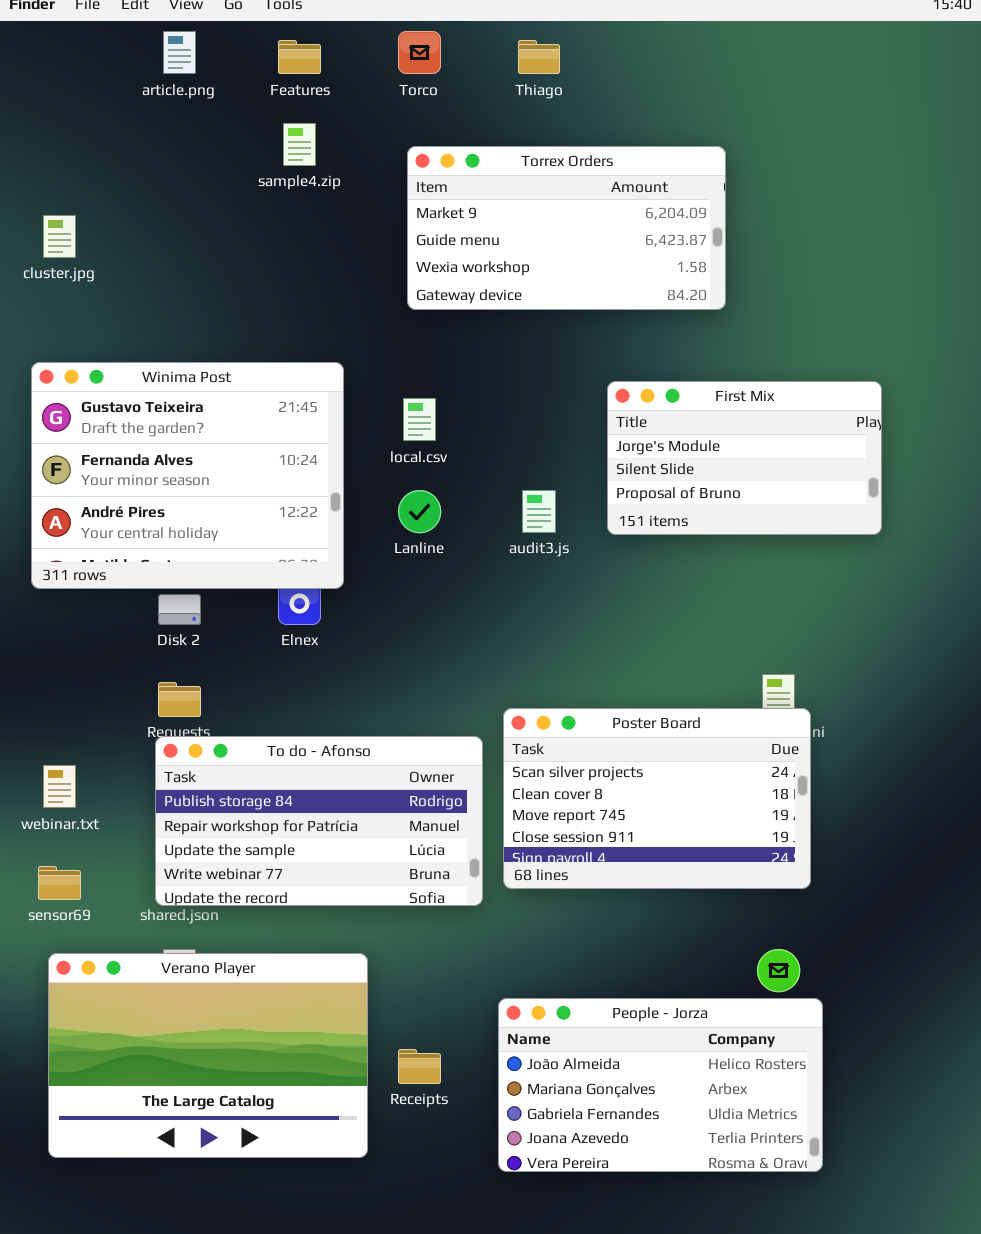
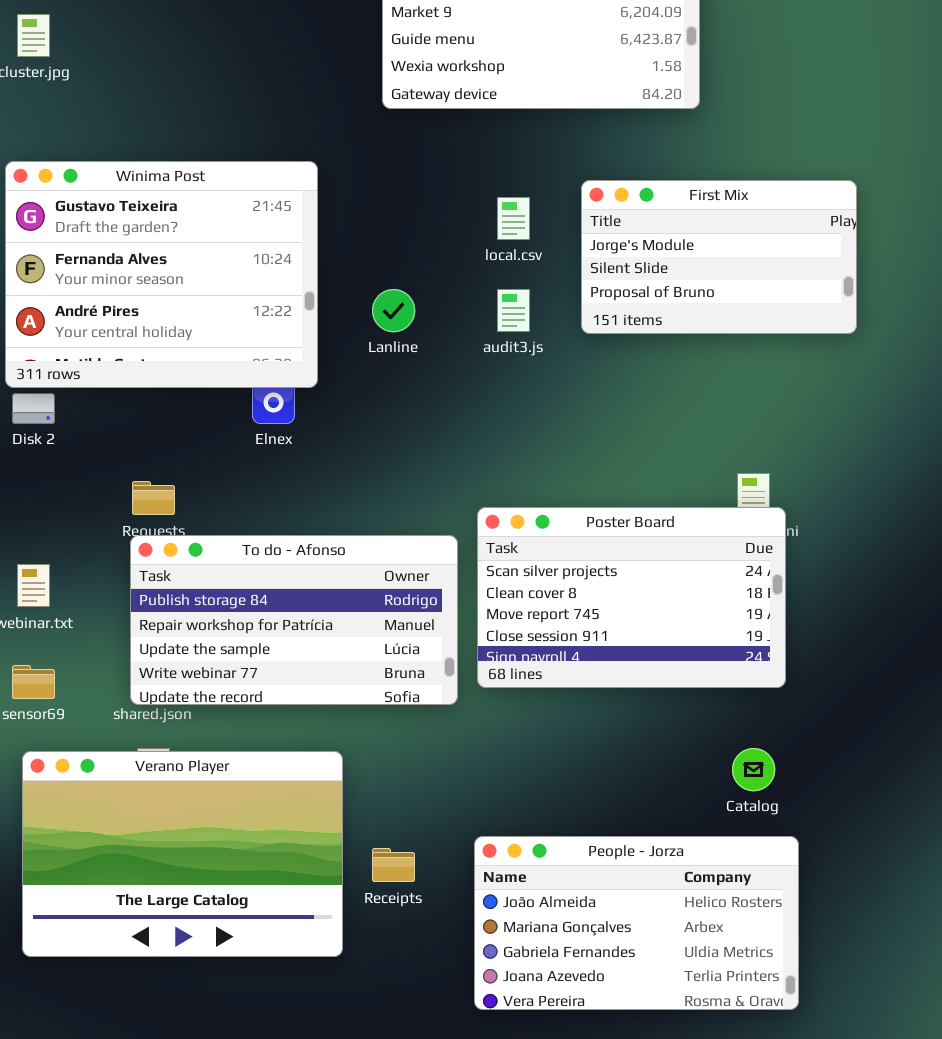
local.csv: [403,398,436,441] -> [497,197,530,240], moved
Disk 2: [158,594,201,625] -> [12,393,55,424], moved
People - Jorza: [498,998,823,1172] -> [474,836,799,1010], moved

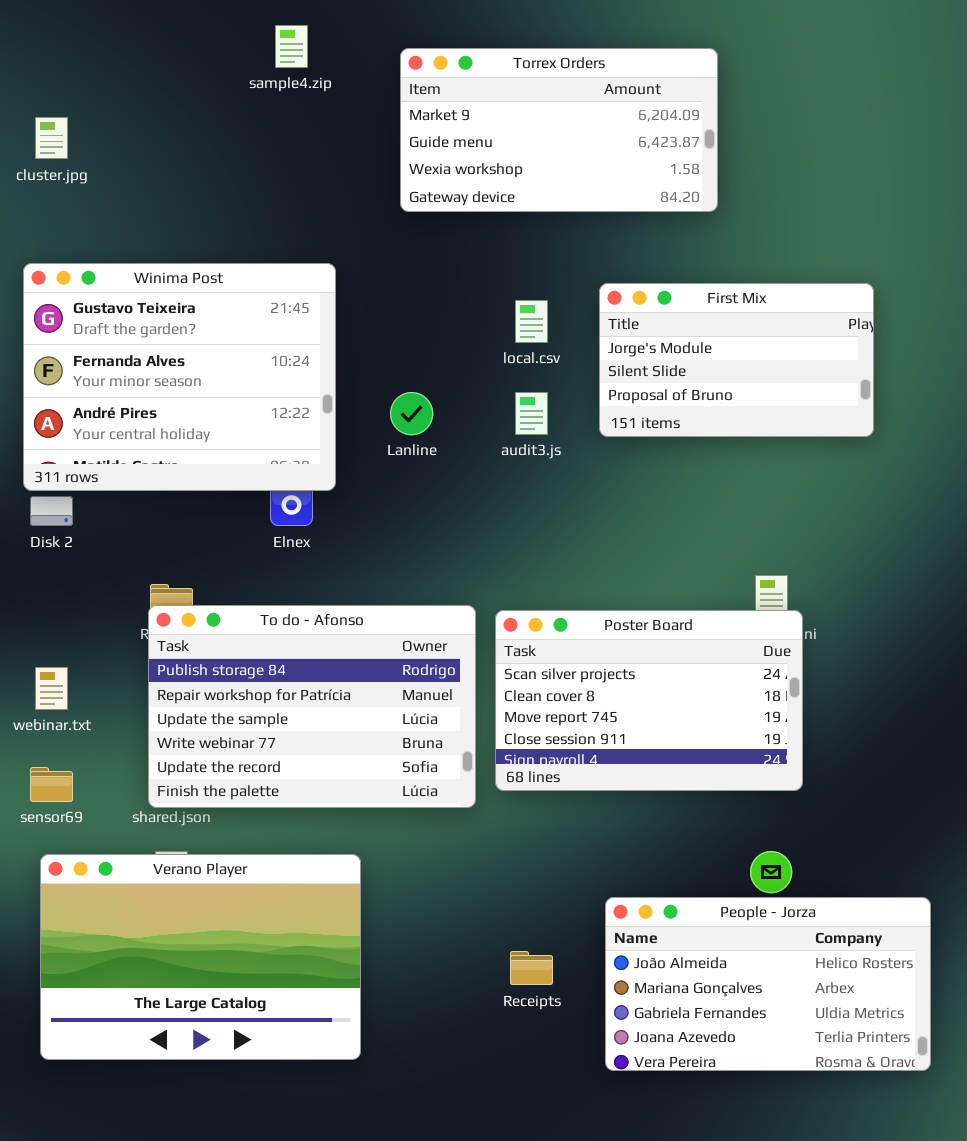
To do - Afonso: [130,535,458,705] -> [148,605,476,808], resized
People - Jorza: [474,836,799,1010] -> [605,897,931,1071], moved
Receipts: [372,848,415,882] -> [510,951,553,985], moved

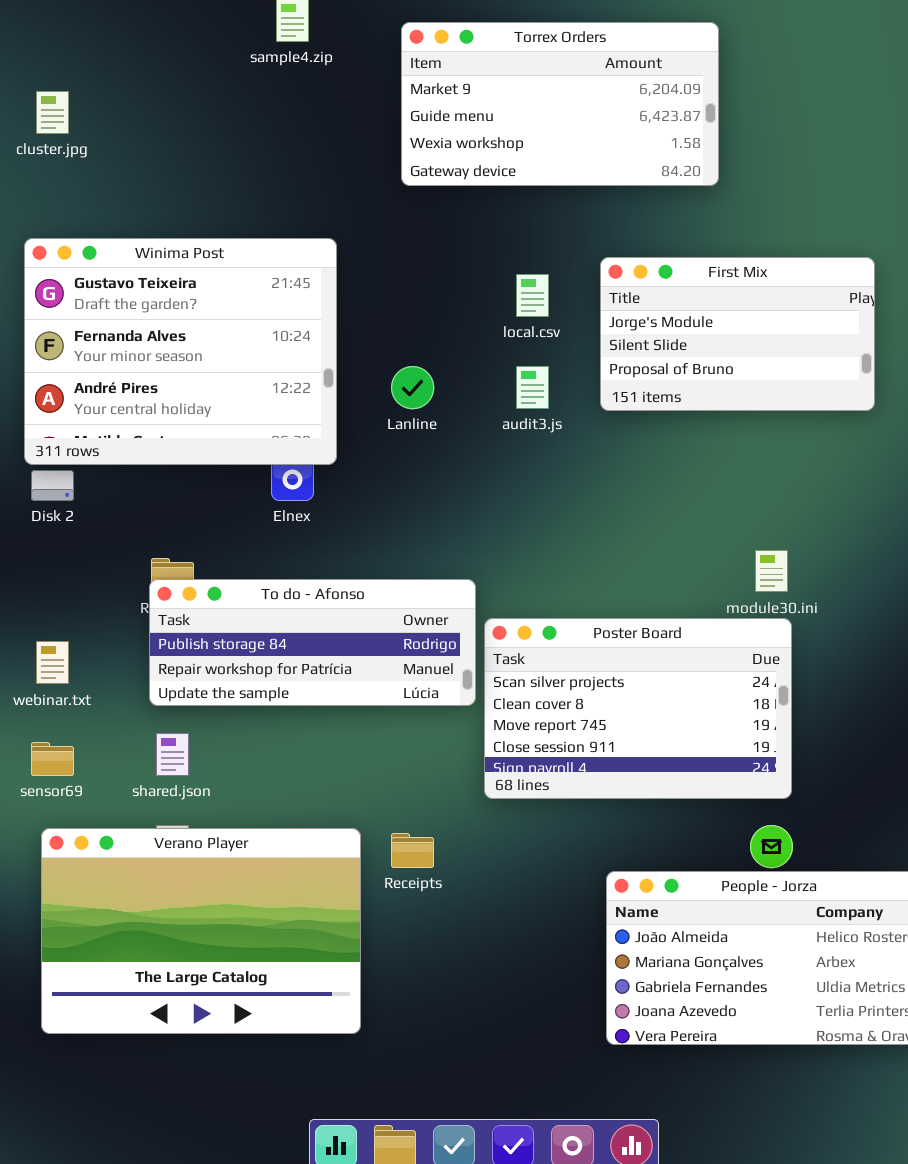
To do - Afonso: [148,605,476,808] -> [149,579,476,706], resized
Poster Board: [495,610,803,791] -> [484,618,792,799], moved
Receipts: [510,951,553,985] -> [391,833,434,868], moved

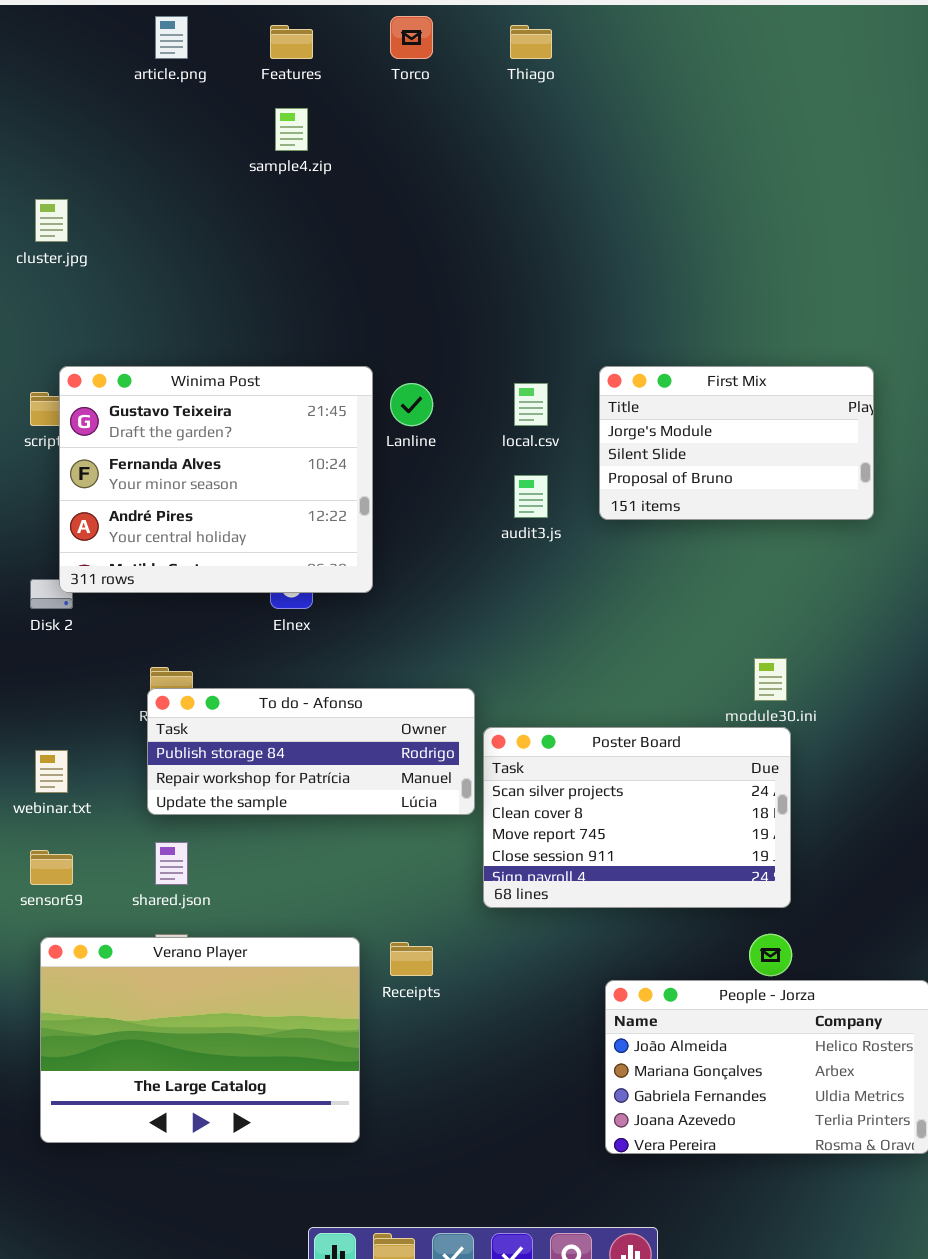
Torrex Orders: [401,22,719,186] -> none, closed
Winima Post: [24,238,337,465] -> [59,366,373,593], moved
Lanline: [391,366,434,409] -> [390,383,433,426], moved

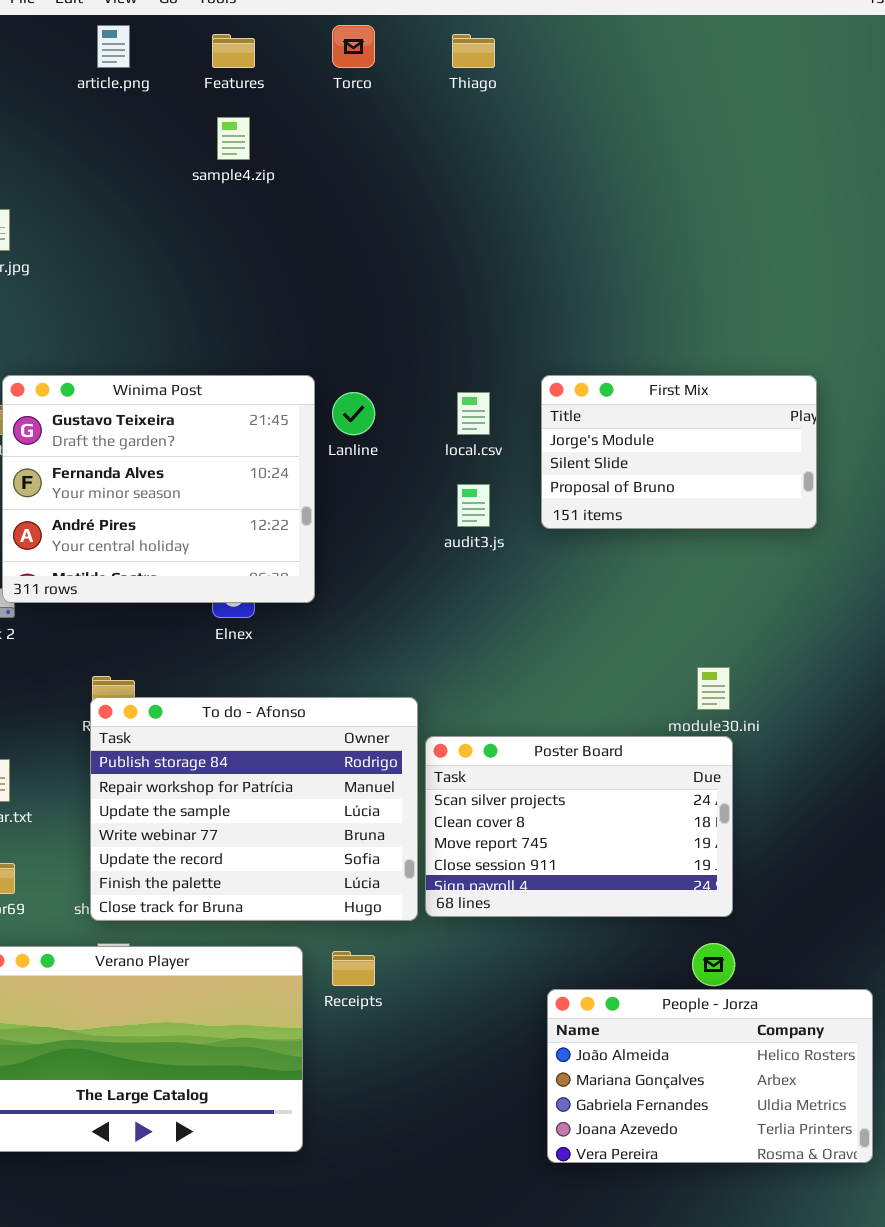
To do - Afonso: [147,688,475,815] -> [90,697,418,921], resized

